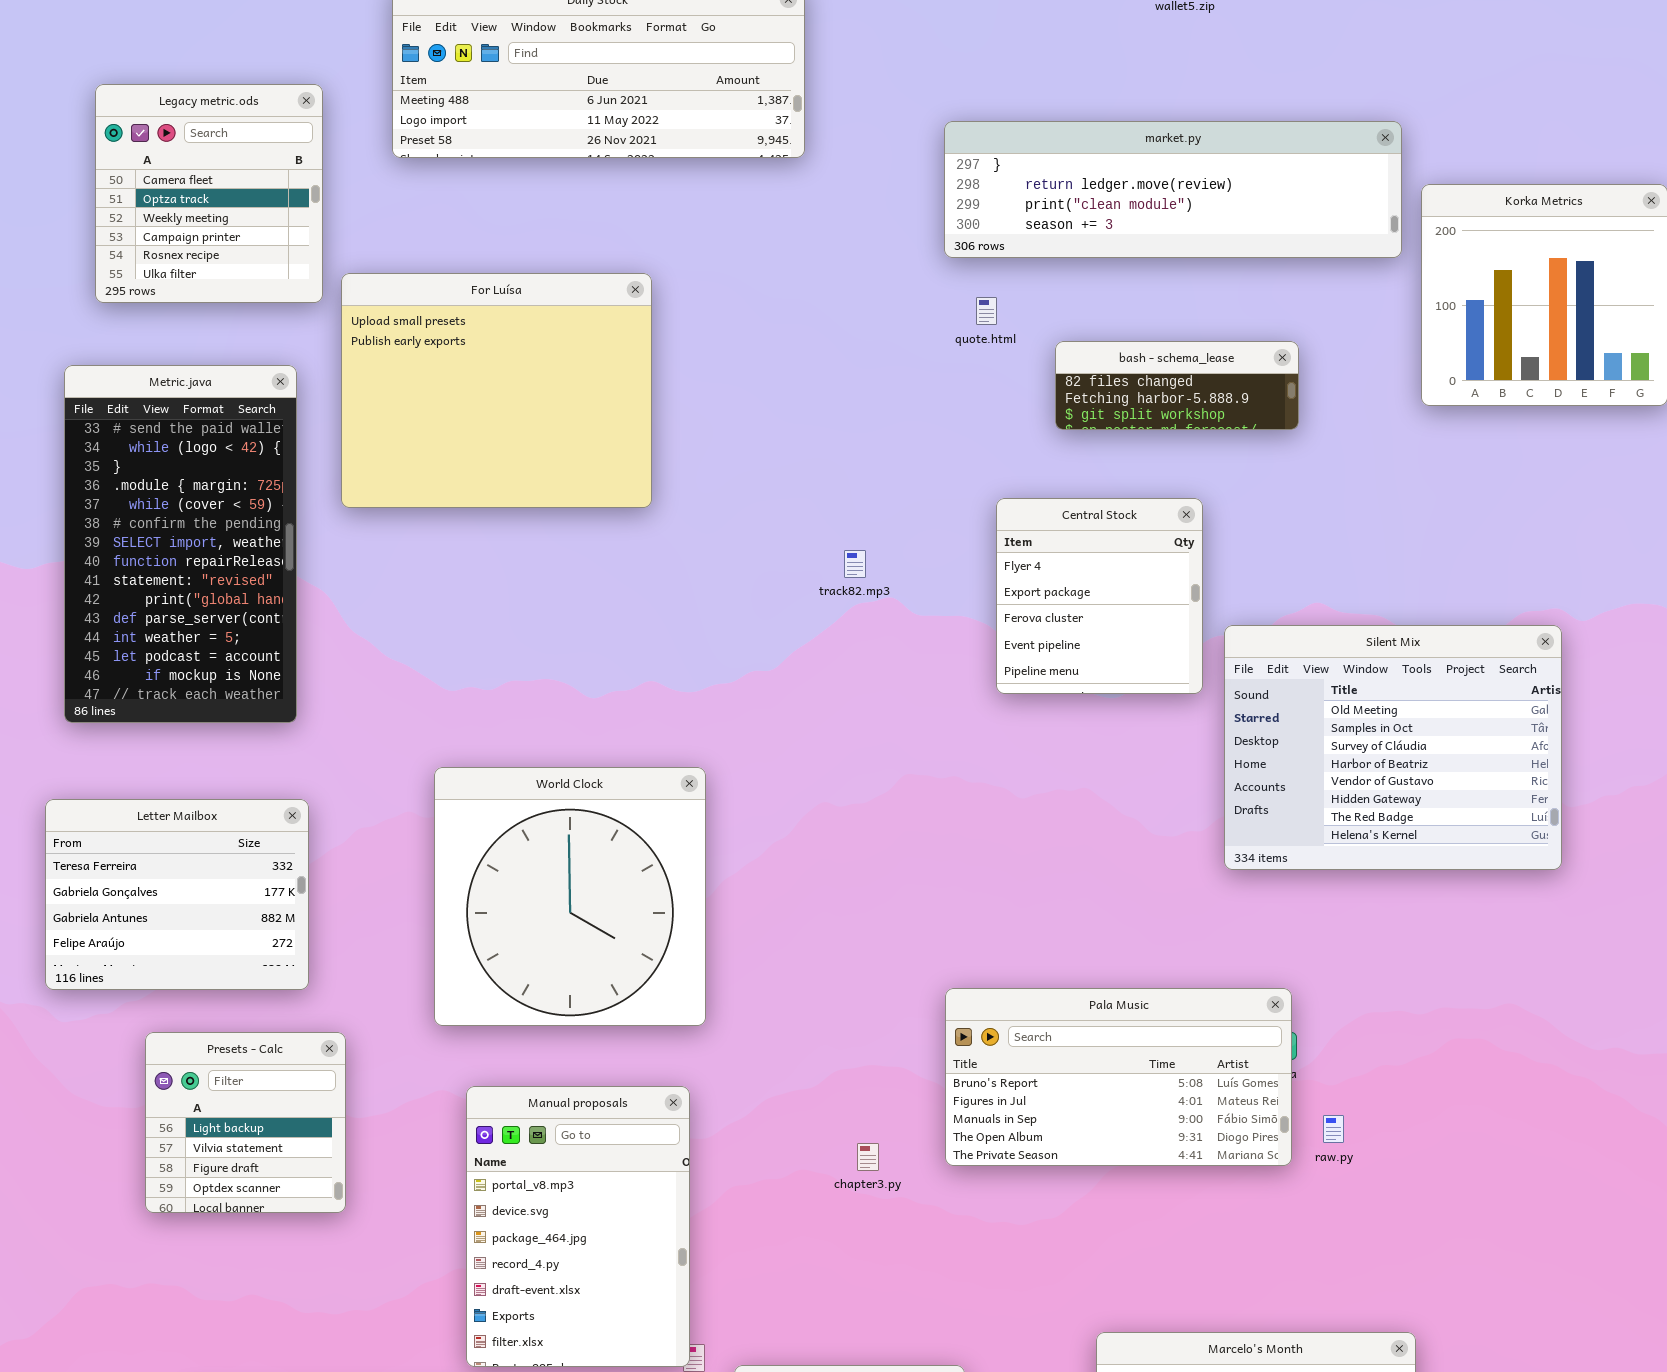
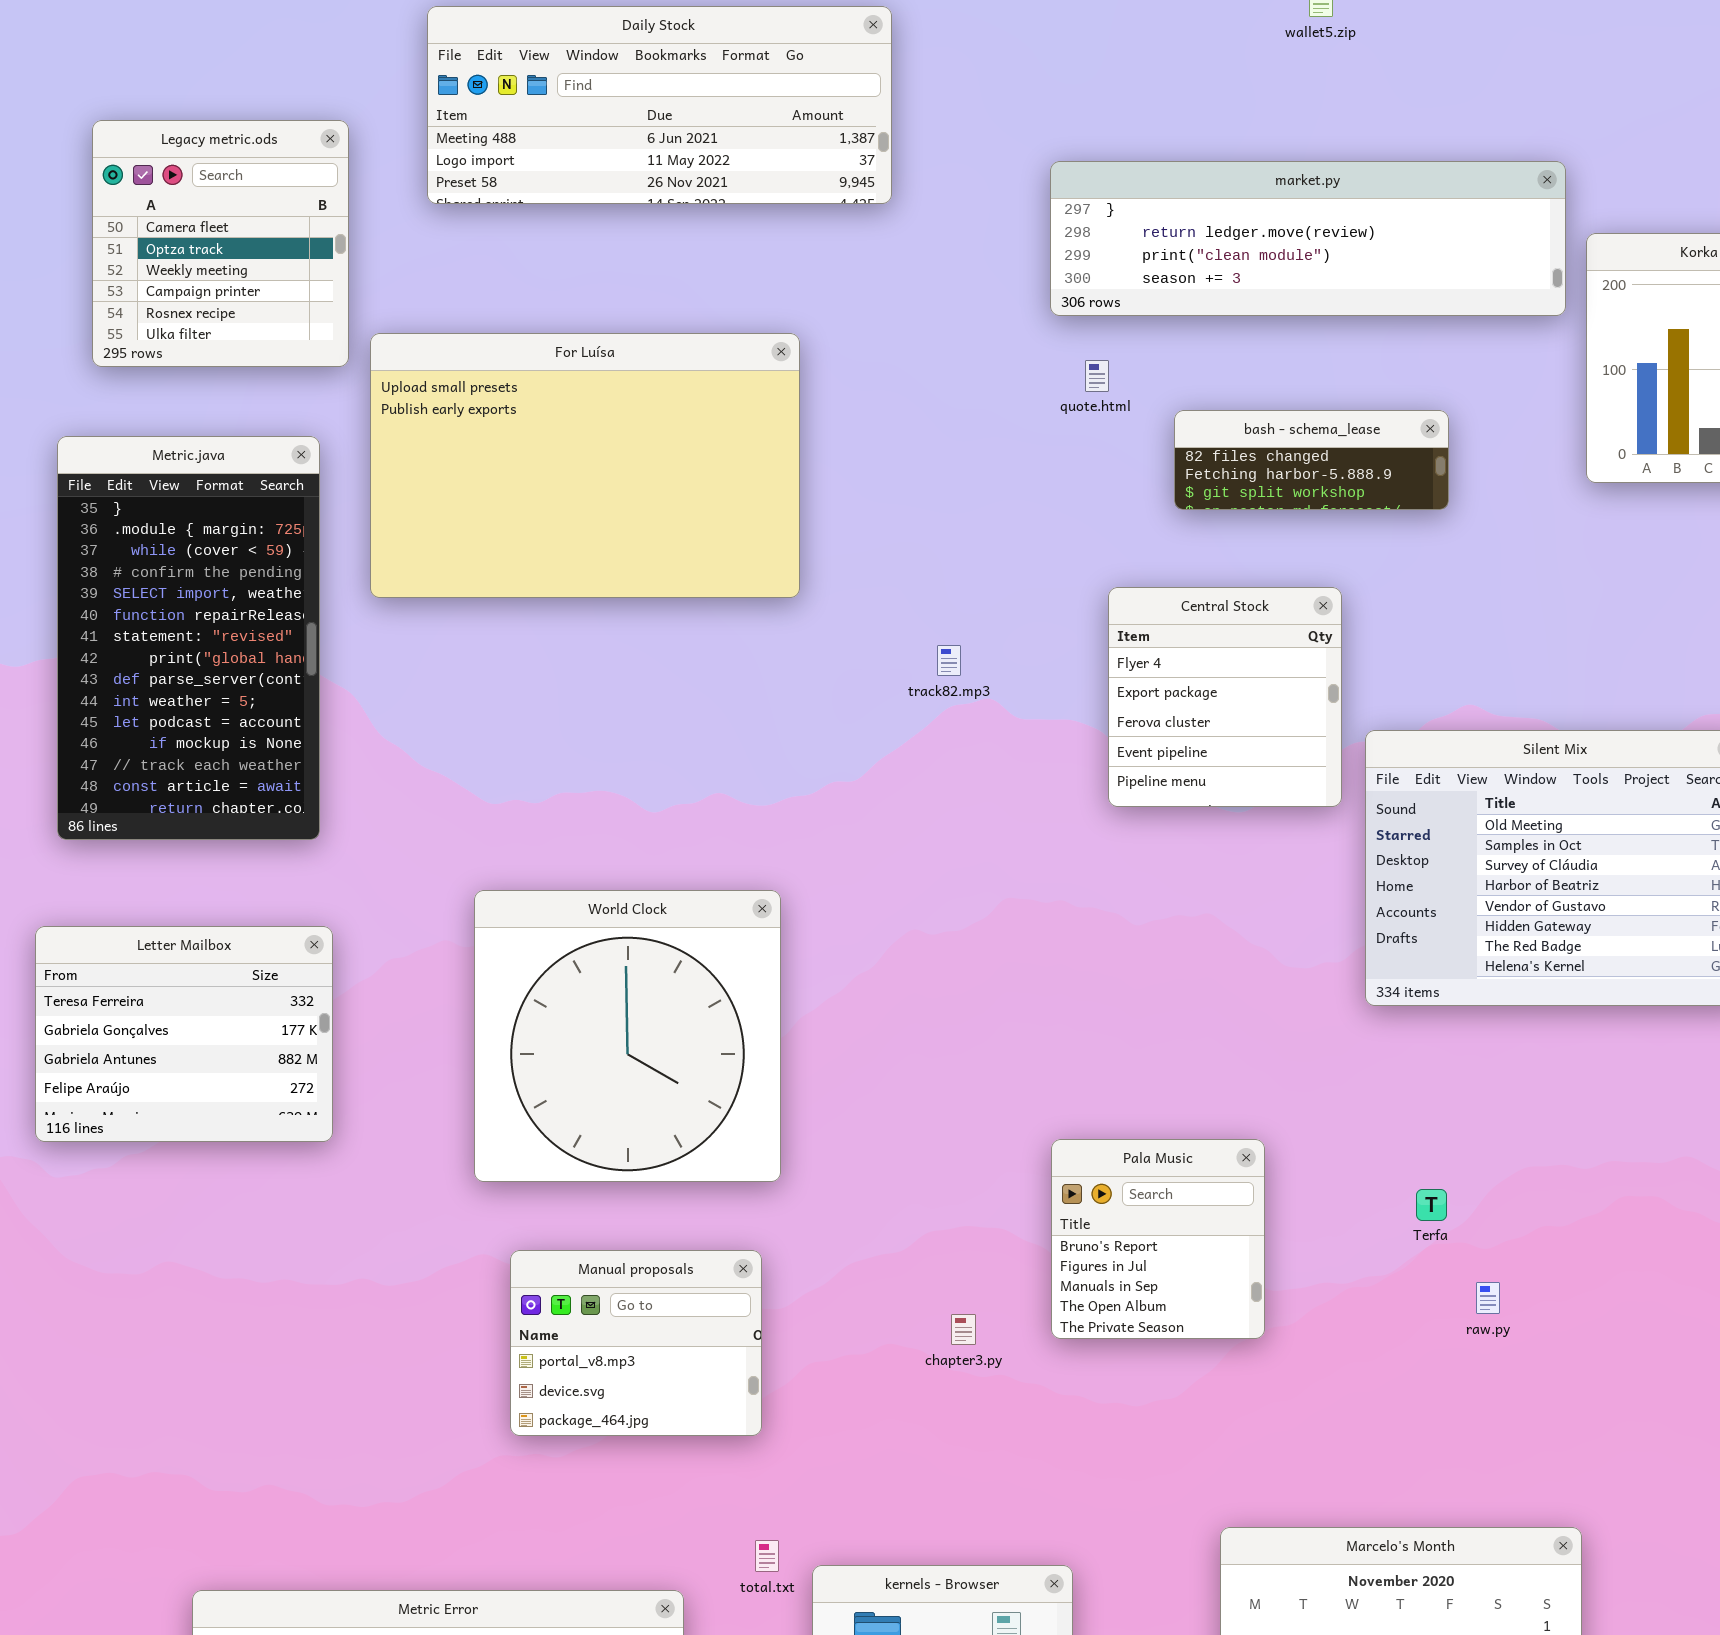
For Luísa: [341,273,652,508] -> [370,333,800,598], resized
Metric.java: [64,365,297,723] -> [57,436,320,840], scrolled down 2 rows
Pala Music: [945,988,1292,1166] -> [1051,1139,1265,1339], resized
Presets - Calc: [145,1032,346,1213] -> none, closed
Manual proposals: [466,1086,690,1367] -> [510,1250,762,1436], resized

